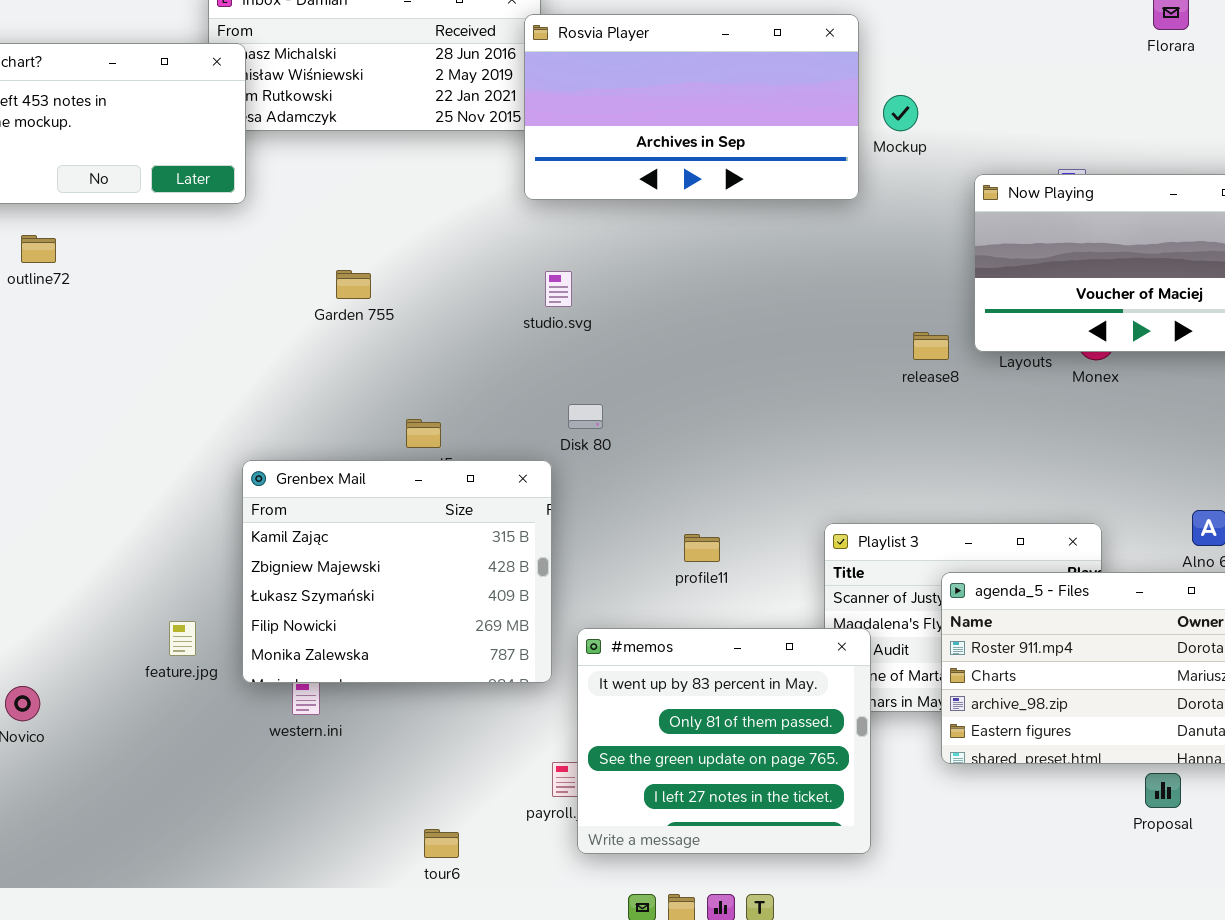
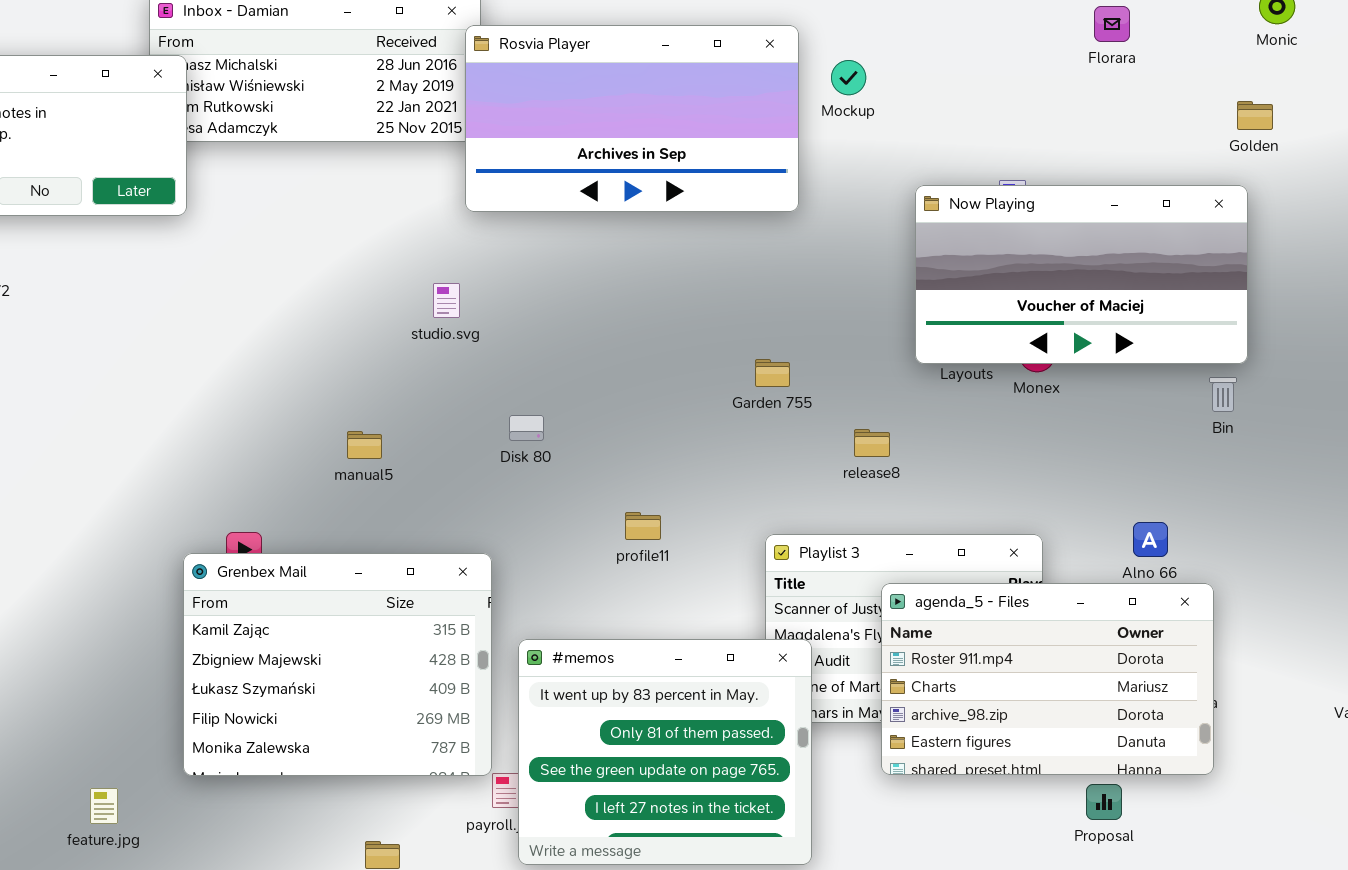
Mockup: [883,95,918,131] -> [831,60,866,95], moved
Garden 755: [336,270,371,299] -> [755,359,790,387], moved
studio.svg: [545,271,572,307] -> [433,283,460,318], moved
release8: [913,332,949,360] -> [854,429,890,457], moved
Grenbex Mail: [242,460,552,683] -> [183,553,492,776], moved
profile11: [684,534,720,562] -> [625,512,661,540], moved
feature.jpg: [169,621,196,656] -> [90,788,118,824], moved

